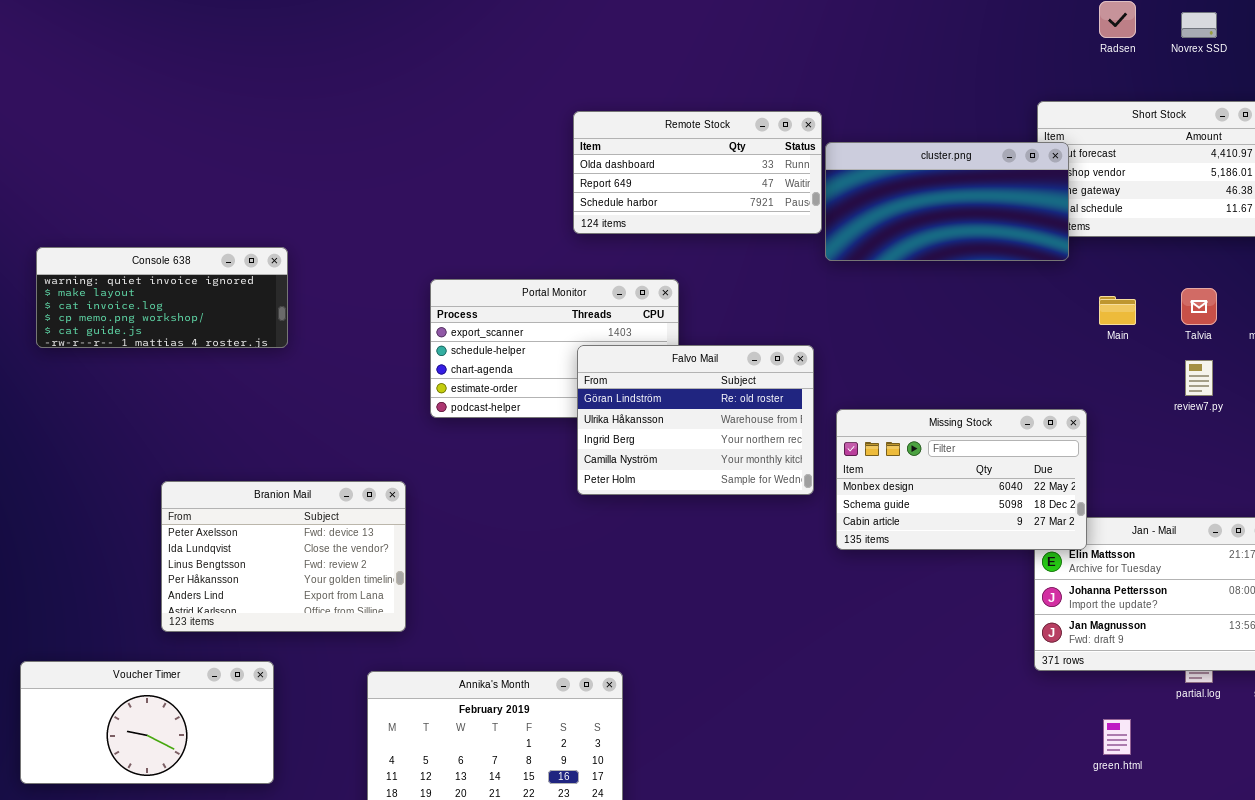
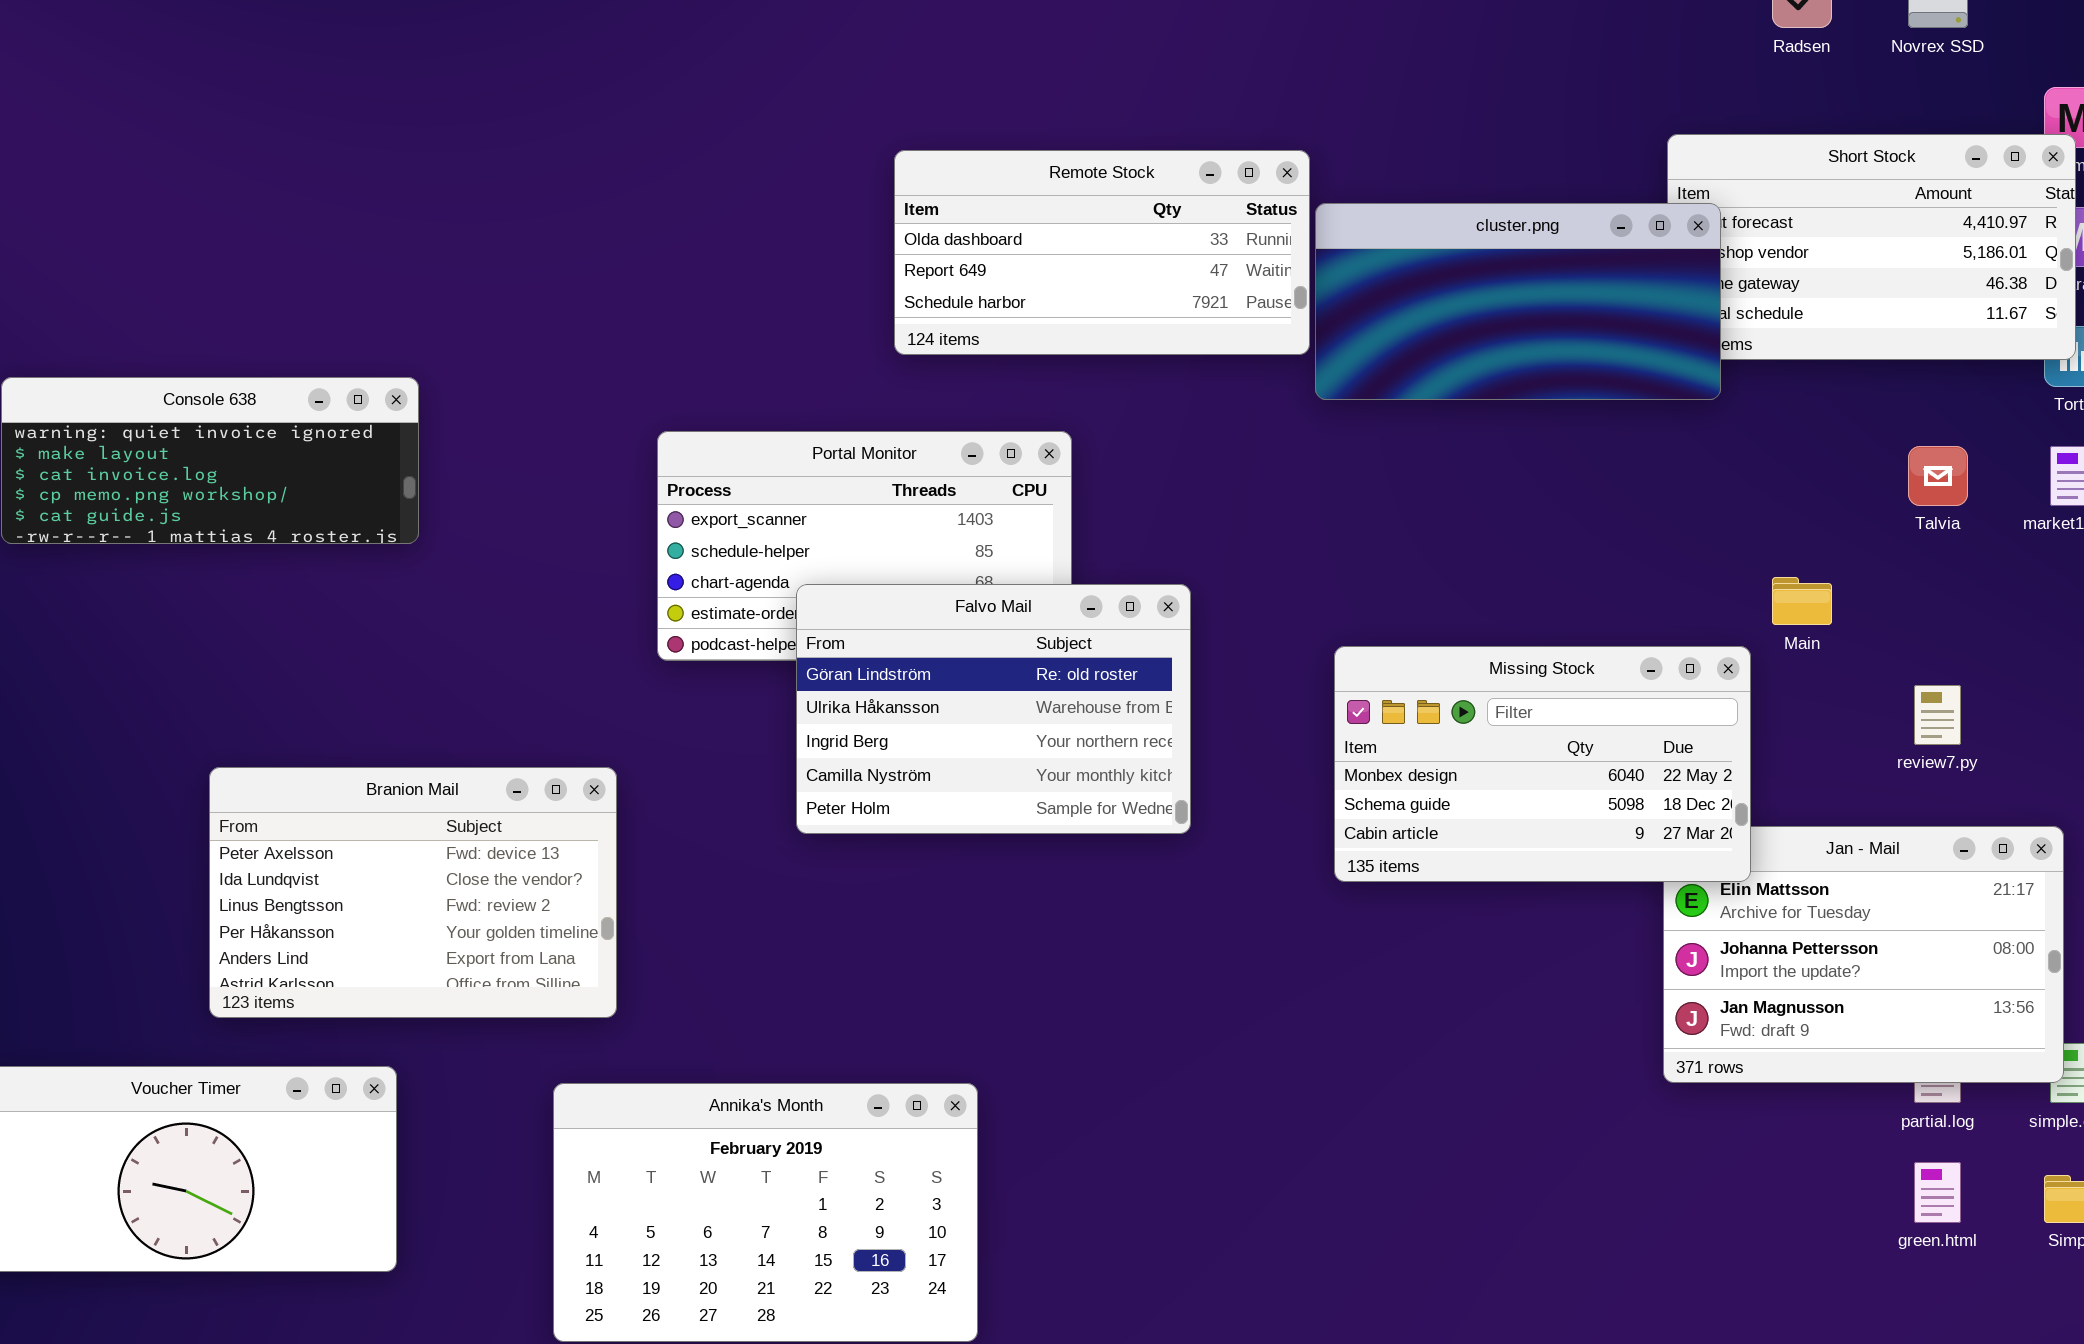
Main: [1099,296,1136,325] -> [1772,577,1832,625], moved
Falvo Mail: [577,345,814,495] -> [796,584,1191,834], moved
review7.py: [1185,360,1213,396] -> [1914,685,1961,745], moved
green.html: [1103,719,1131,755] -> [1914,1162,1961,1223], moved

